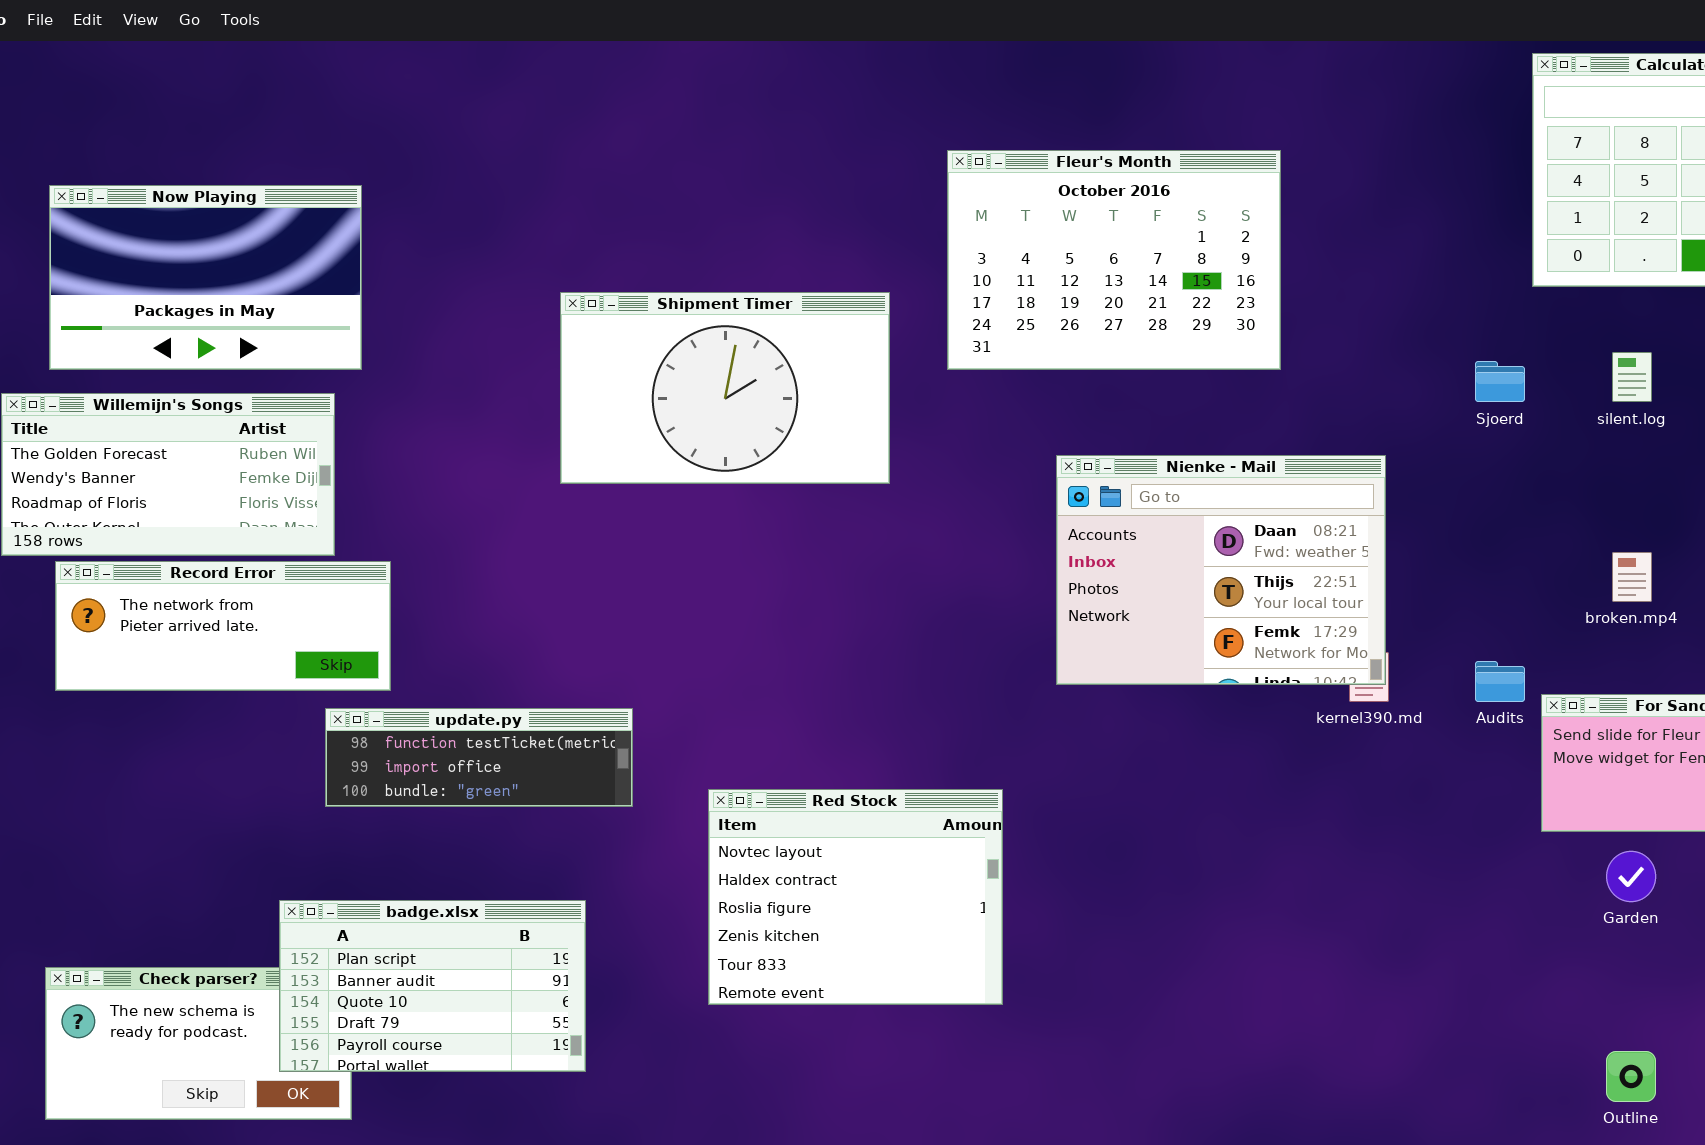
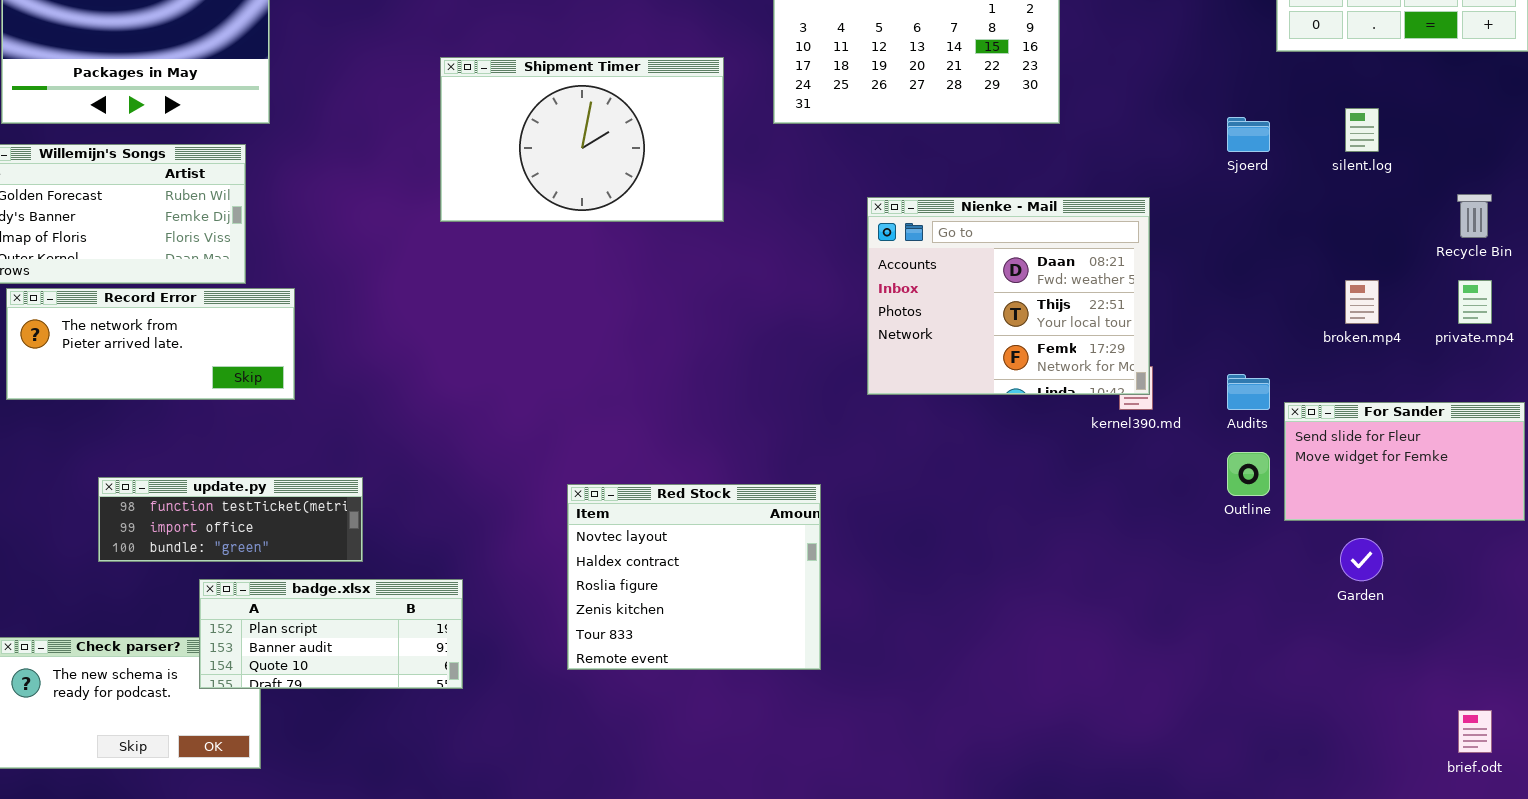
update.py: [325,708,633,807] -> [98,477,363,562], moved
badge.xlsx: [279,900,586,1072] -> [199,579,463,689], resized
Outline: [1606,1051,1656,1102] -> [1227,452,1270,496], moved

